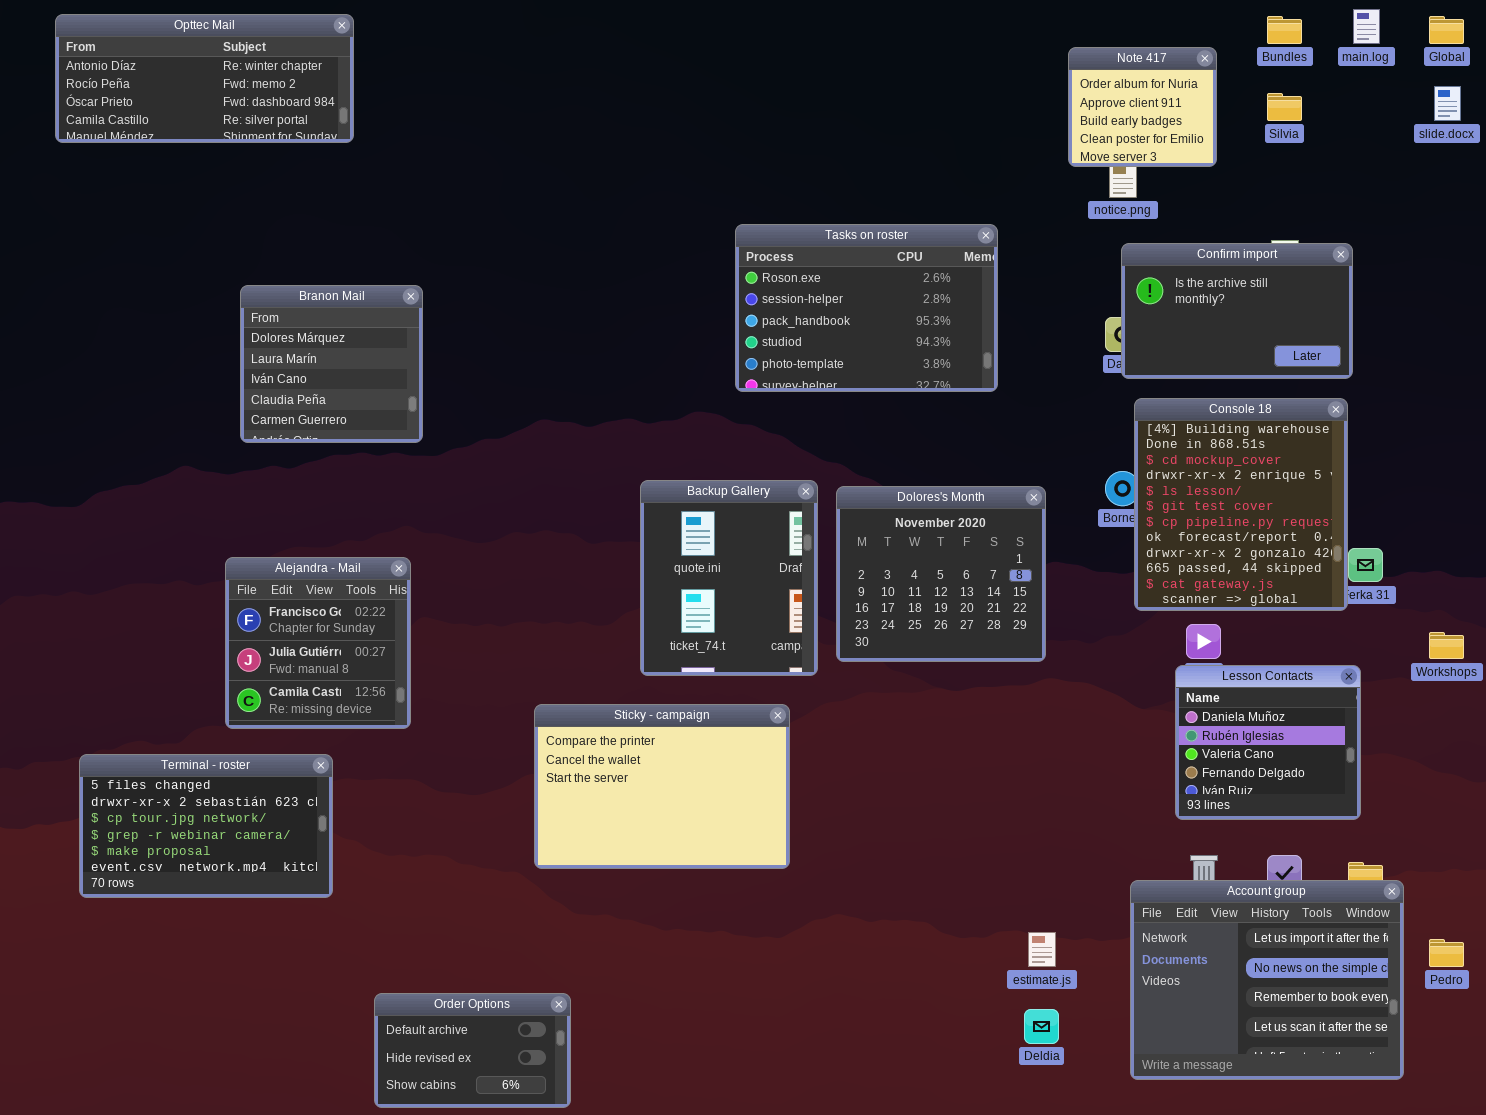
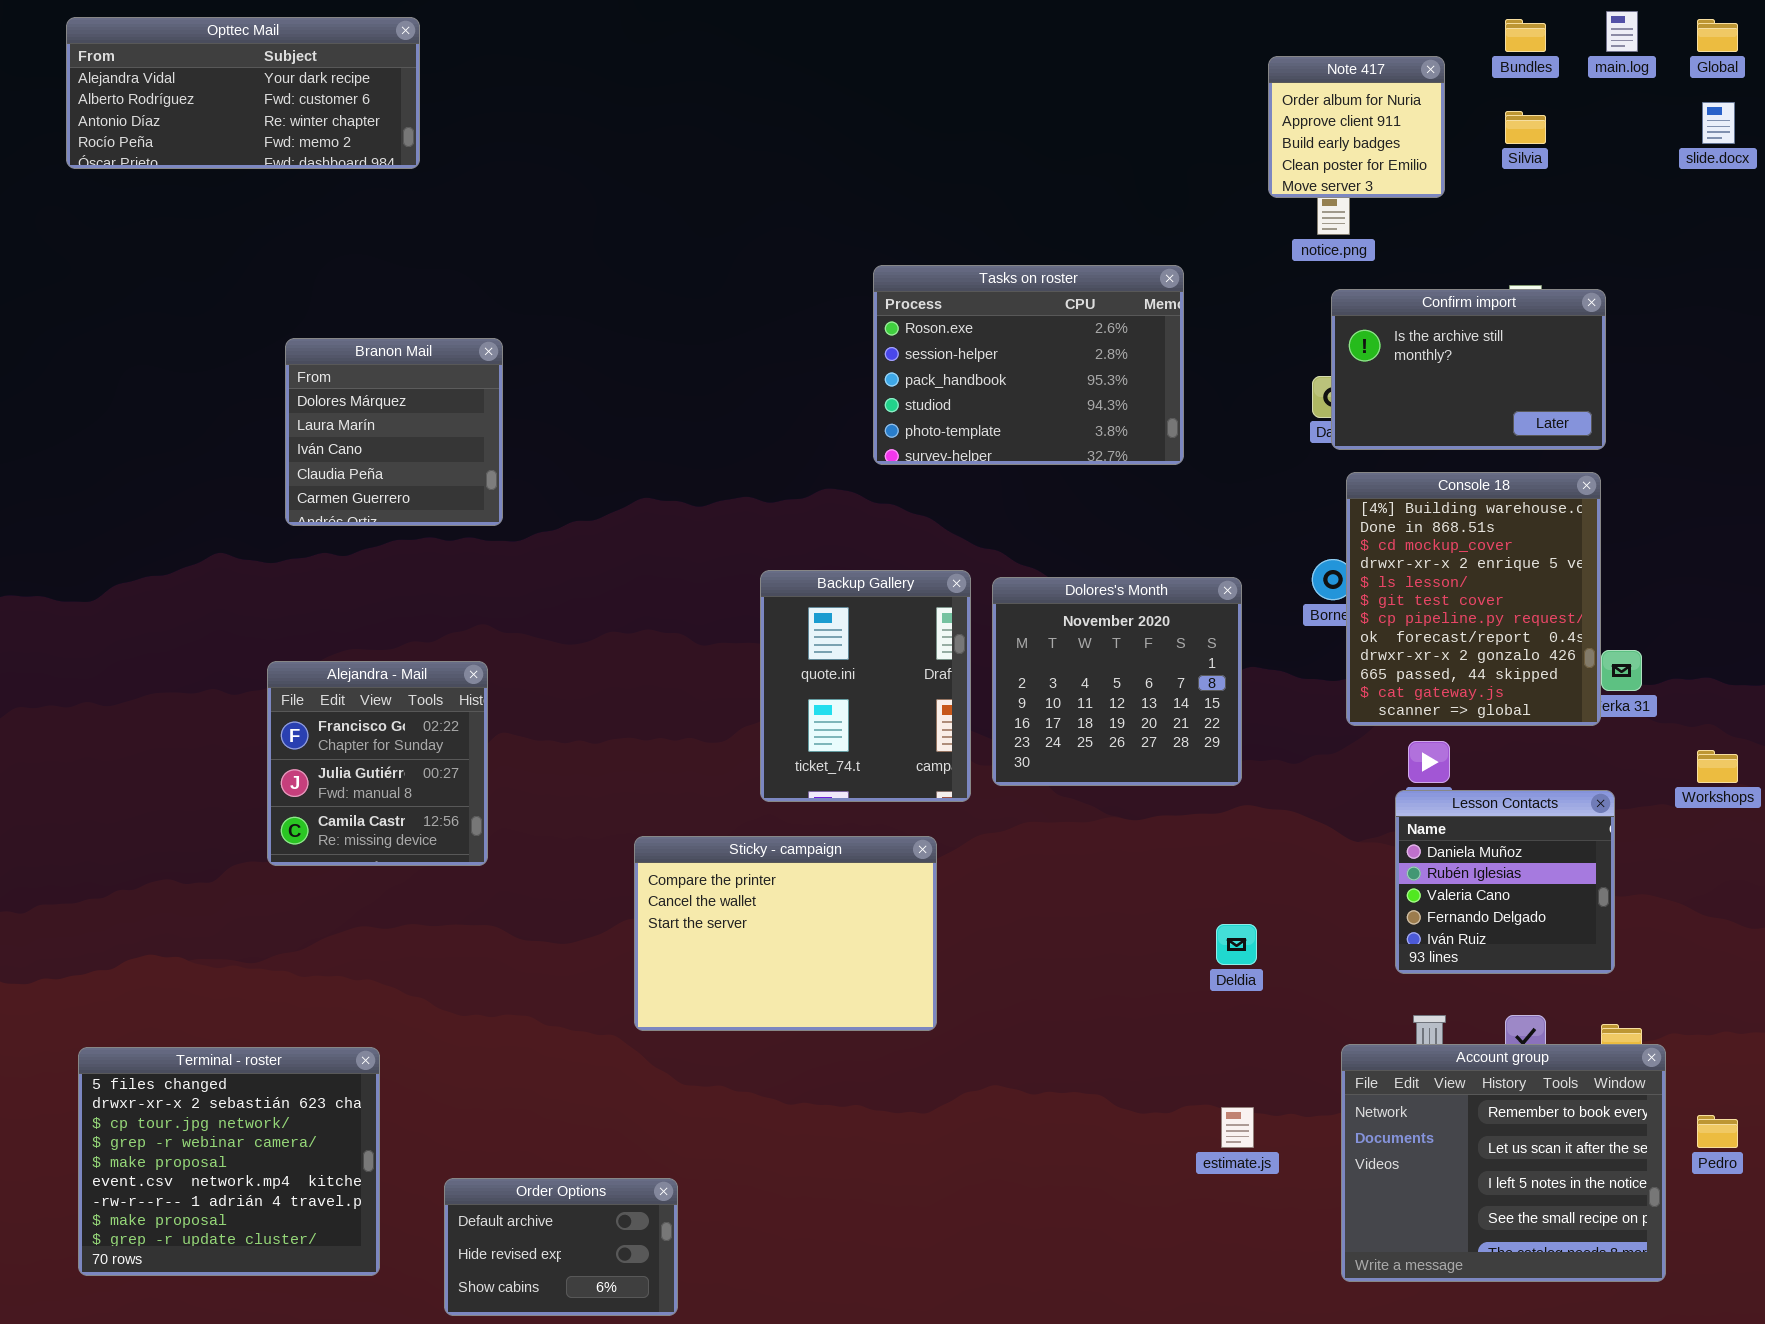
Opttec Mail: [55,14,354,143] -> [66,17,420,169], scrolled up 2 rows
Terminal - roster: [79,754,333,898] -> [78,1047,380,1276], moved, resized
Account group: [1130,880,1404,1080] -> [1341,1044,1666,1282], scrolled down 2 rows
Deldia: [1024,1009,1059,1044] -> [1216,924,1257,965], moved

